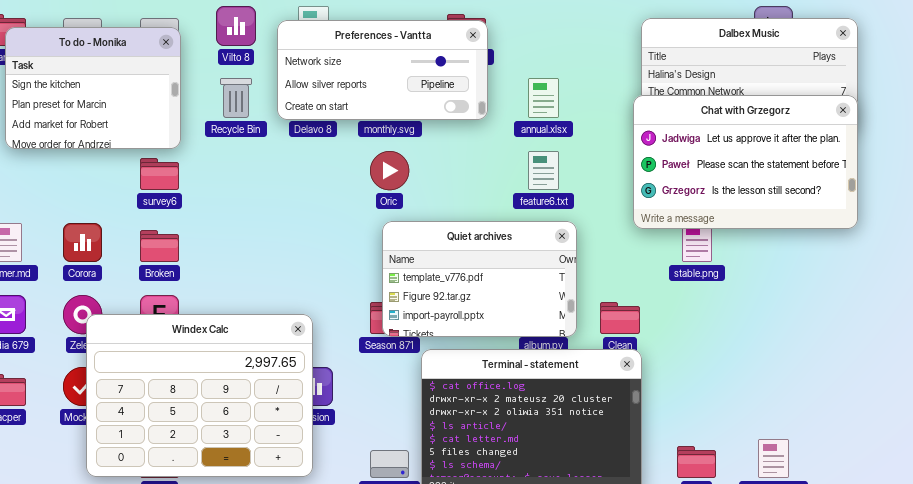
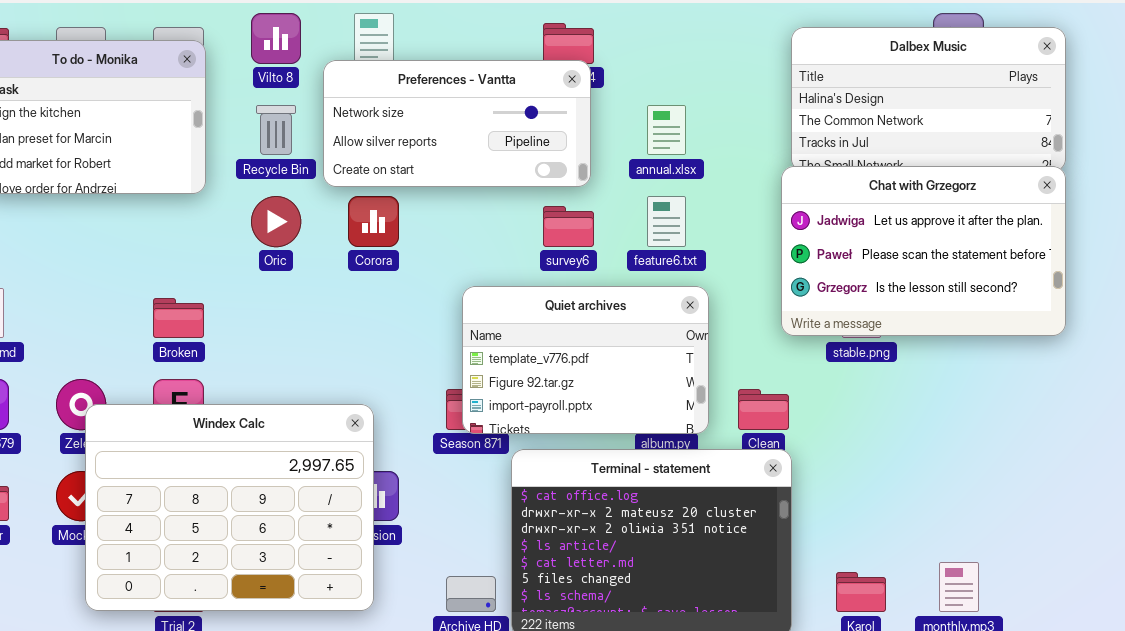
Preferences - Vantta: [277,20,488,120] -> [323,60,591,187], moved
Chat with Grzegorz: [633,95,858,229] -> [781,166,1066,336], moved
Oric: [370,151,409,190] -> [251,196,301,247], moved
survey6: [140,158,179,190] -> [543,206,594,247], moved
Corora: [63,223,102,262] -> [348,196,399,247], moved

